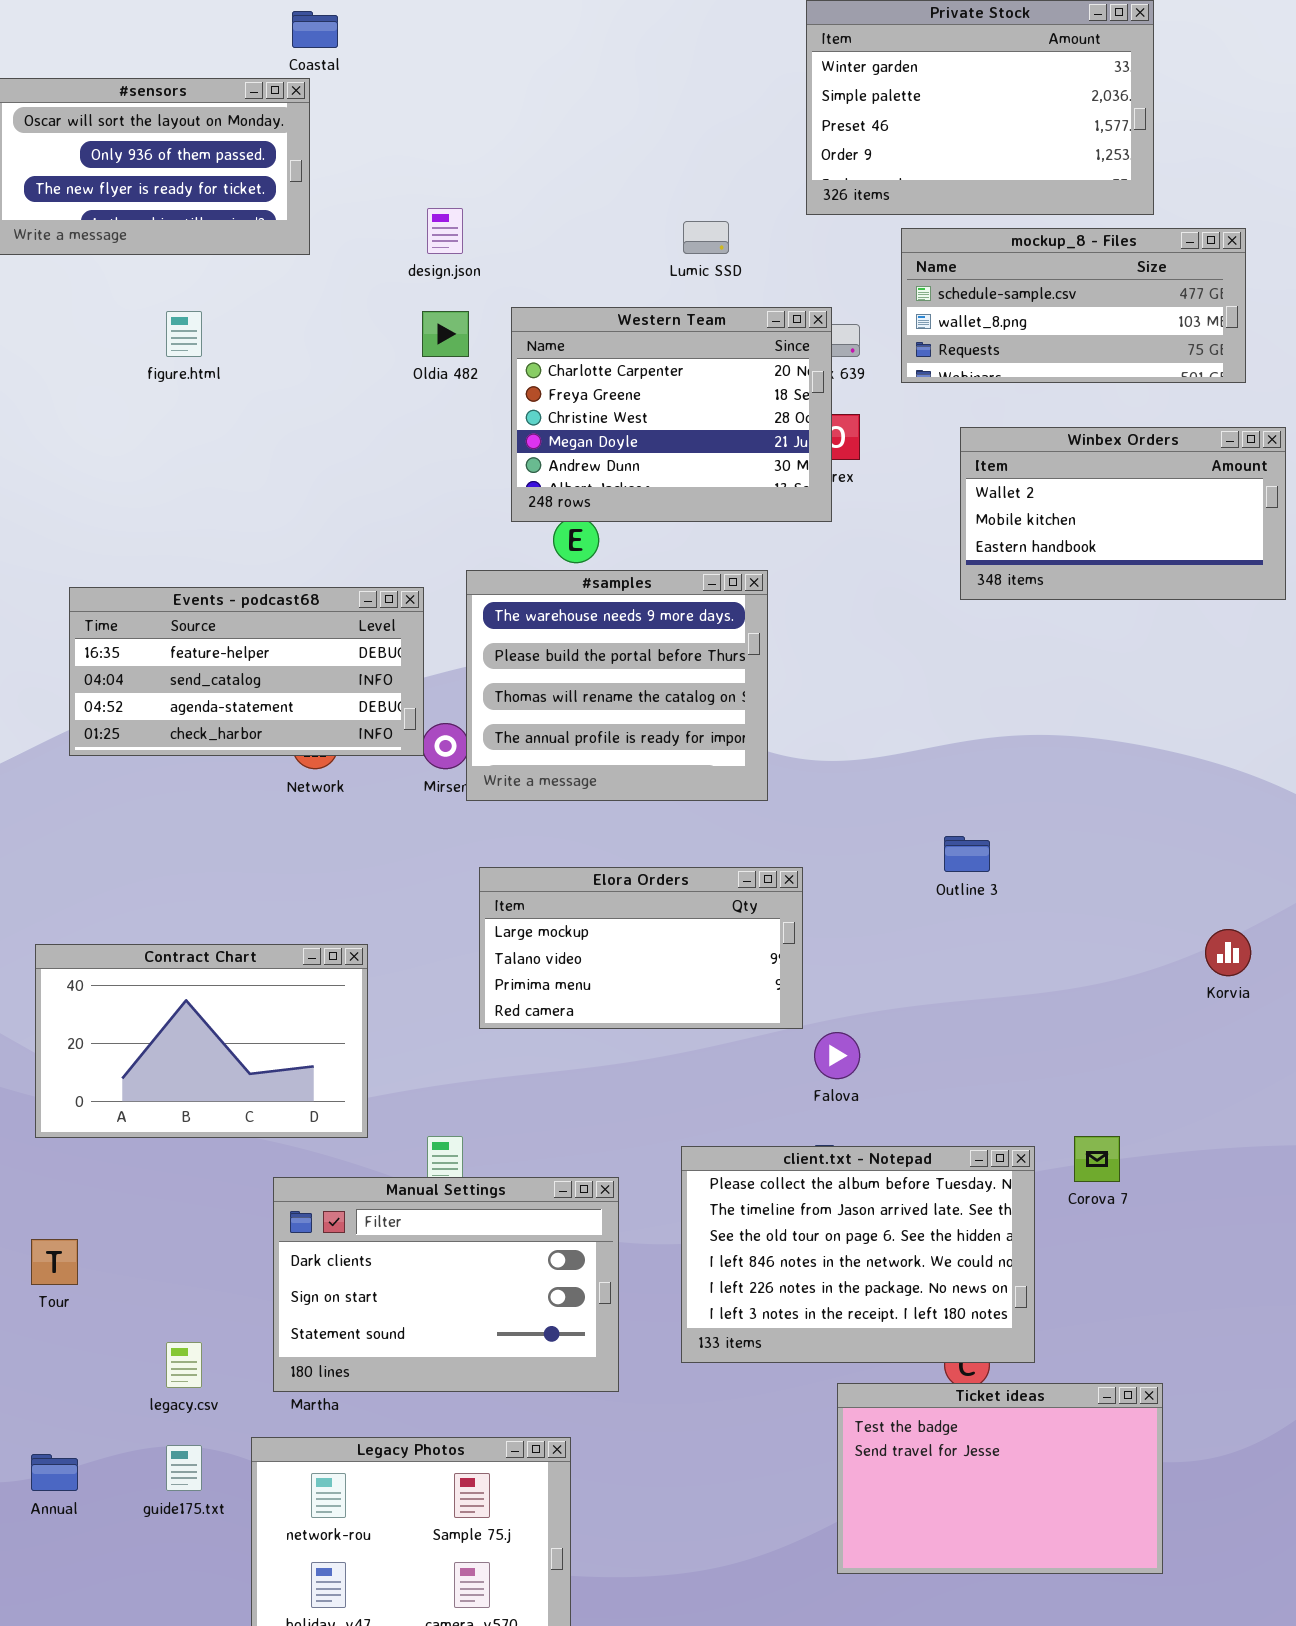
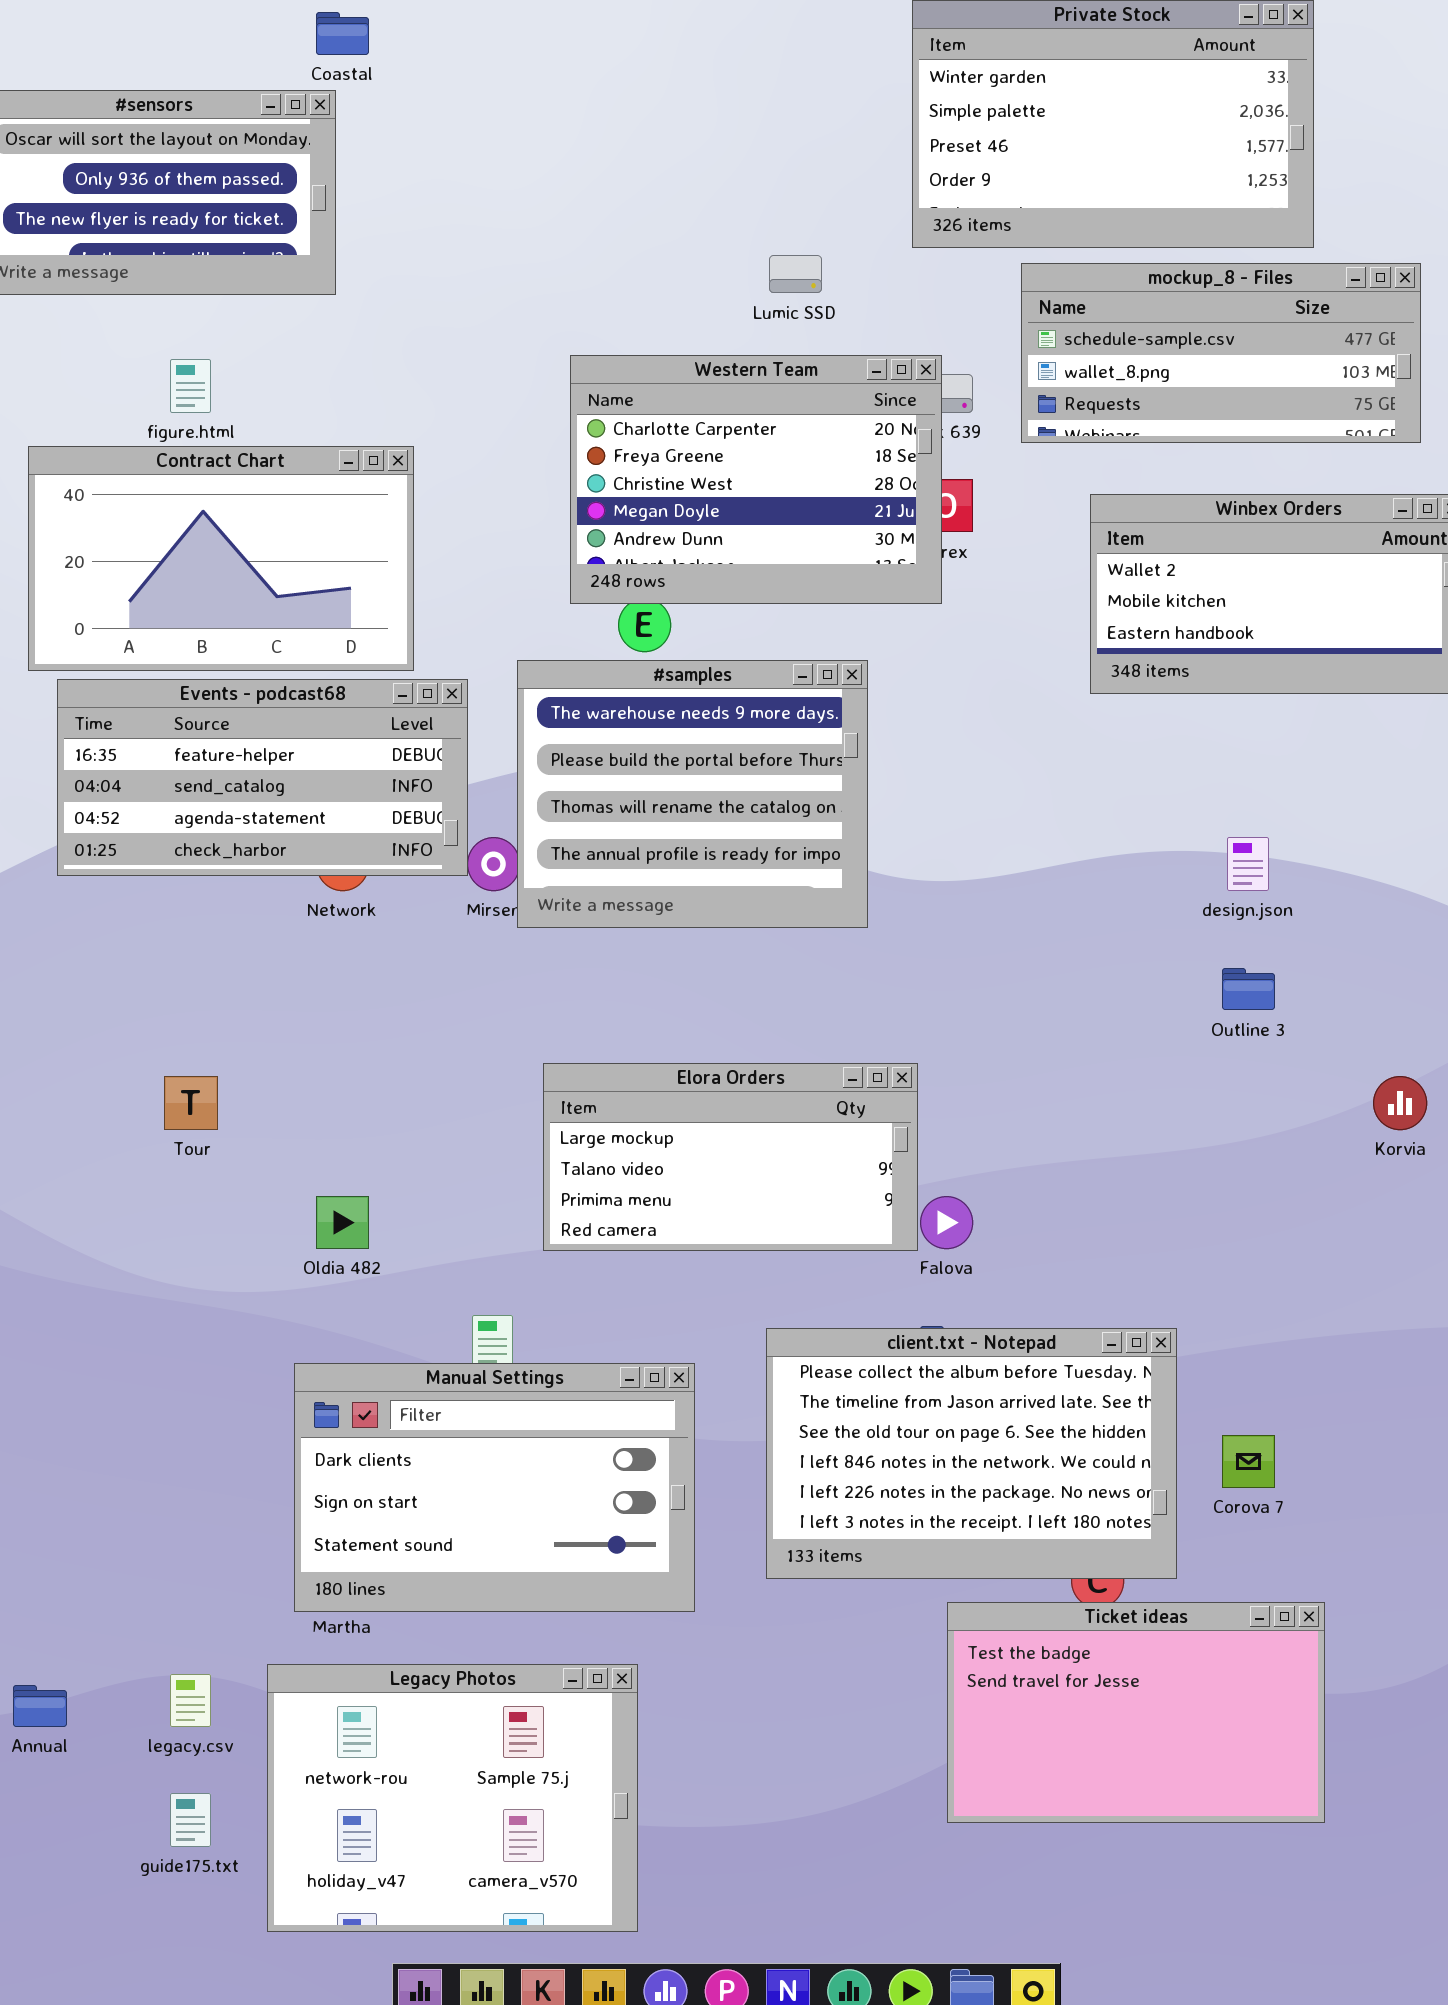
design.json: [427,208,463,254] -> [1227,837,1269,891], moved
Oldia 482: [422,311,469,357] -> [316,1196,369,1249], moved
Outline 3: [944,836,990,872] -> [1222,968,1275,1010], moved
Elora Orders: [479,867,803,1029] -> [543,1063,918,1251], moved
Contract Chart: [35,944,368,1138] -> [28,446,414,671], moved
Corova 7: [1074,1136,1120,1182] -> [1222,1435,1275,1488], moved
Tour: [31,1239,78,1285] -> [164,1076,218,1130], moved
legacy.csv: [166,1342,202,1388] -> [170,1674,211,1727], moved
guide175.txt: [166,1445,202,1491] -> [170,1793,211,1847], moved

